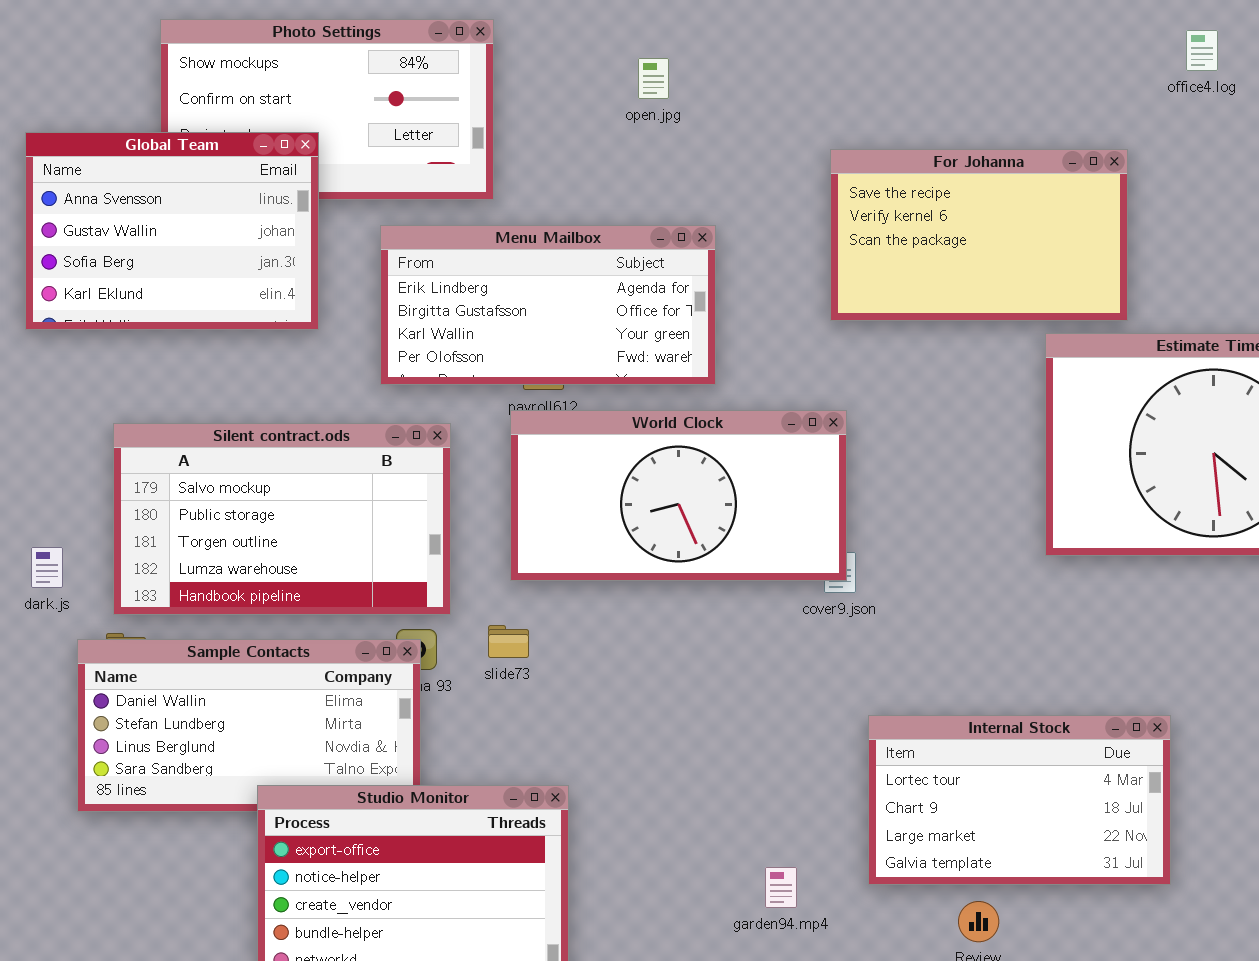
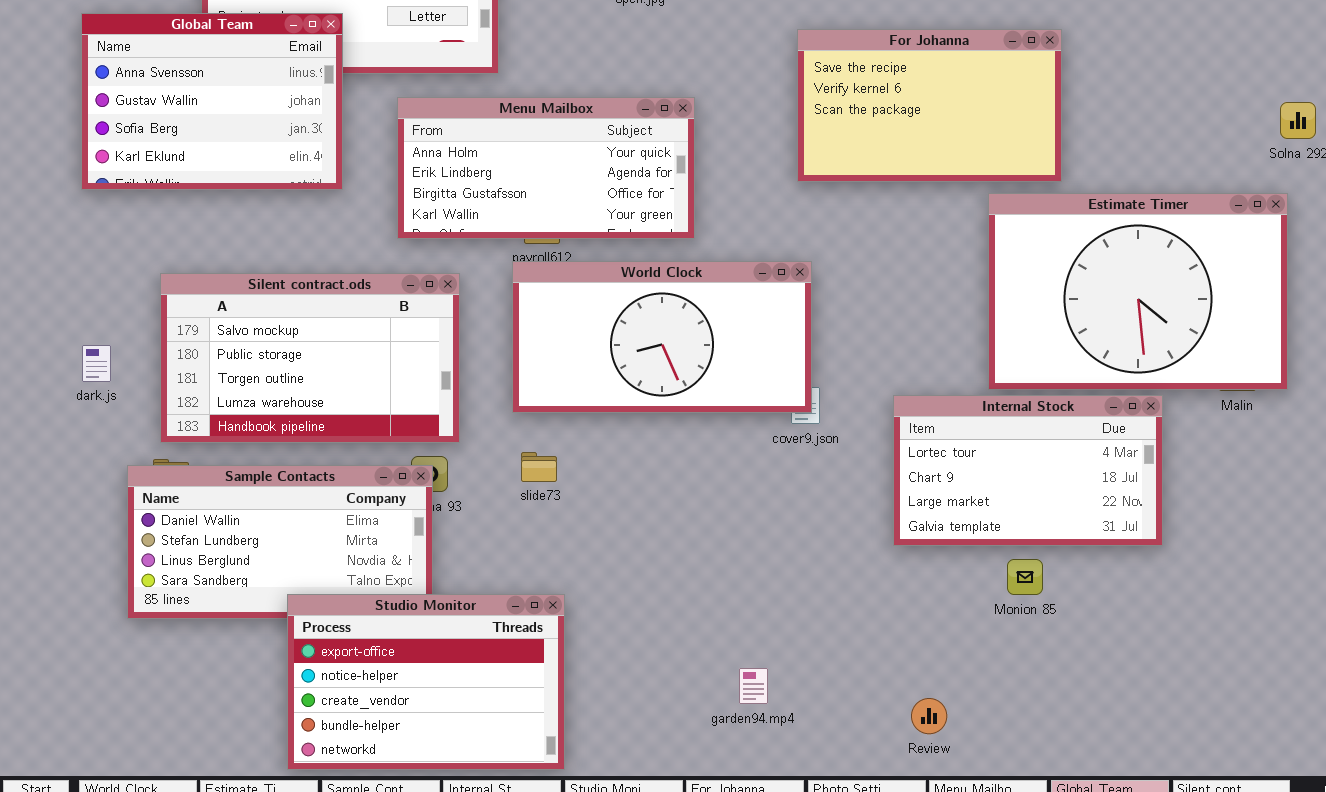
Menu Mailbox: [380,225,716,385] -> [397,97,695,239], scrolled up 1 row
dark.js: [31,547,63,588] -> [82,345,111,382], moved
slide73: [488,625,529,658] -> [521,452,557,482], moved
Internal Stock: [868,715,1171,885] -> [893,395,1163,546], moved

